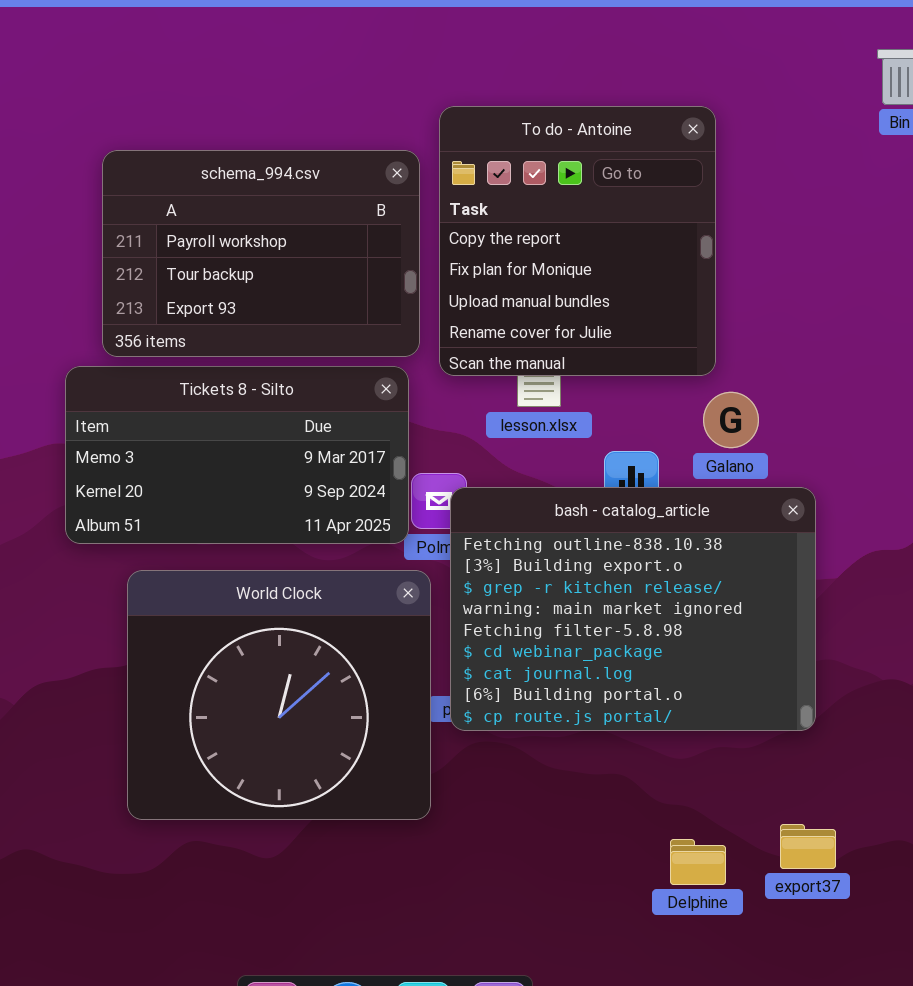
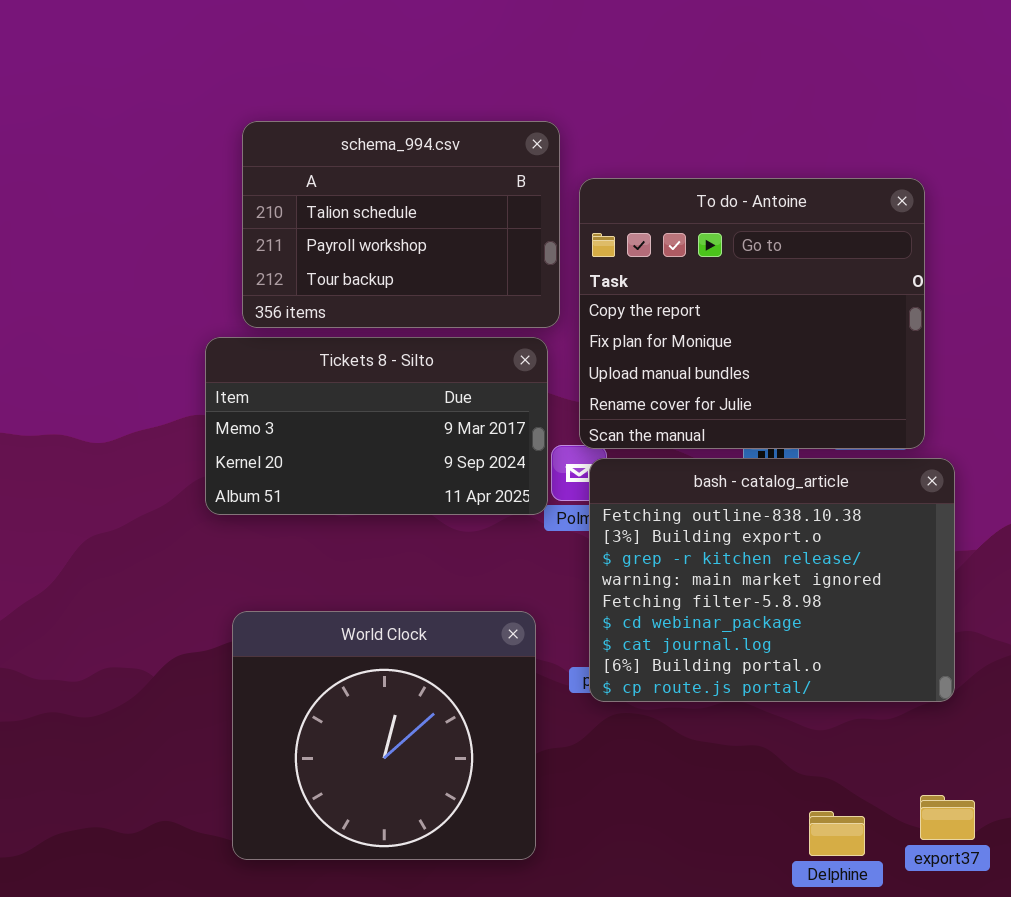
To do - Antoine: [439,106,716,376] -> [579,178,925,449], moved, resized
schema_994.csv: [102,150,420,357] -> [242,121,560,328], scrolled up 1 row
World Clock: [127,570,431,820] -> [232,611,536,860], moved

